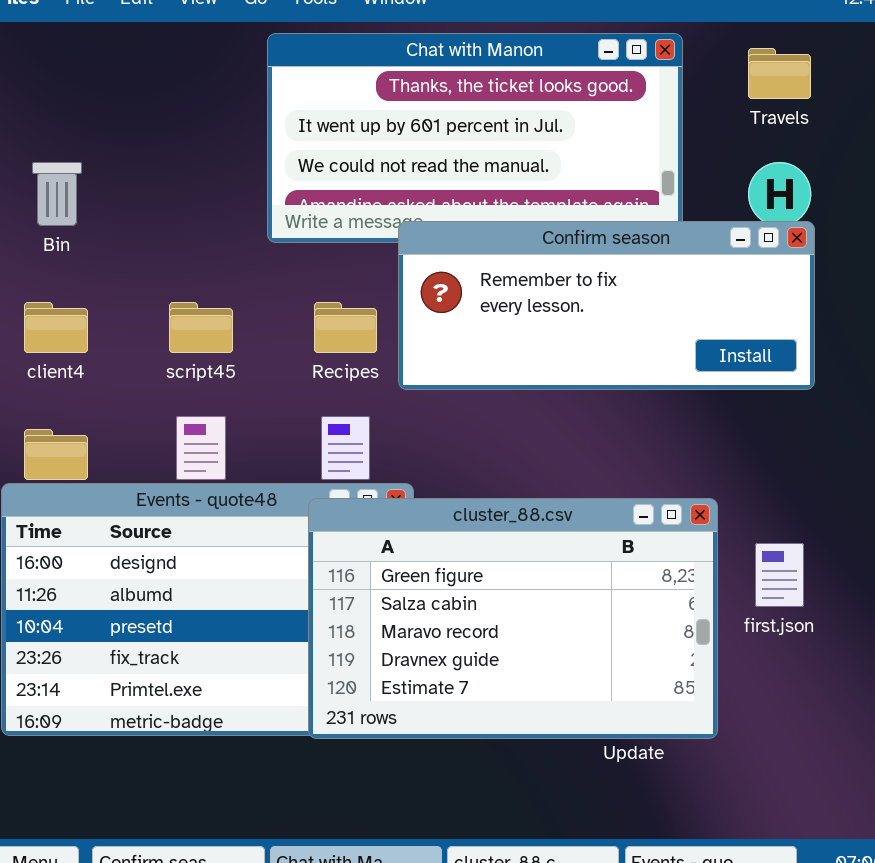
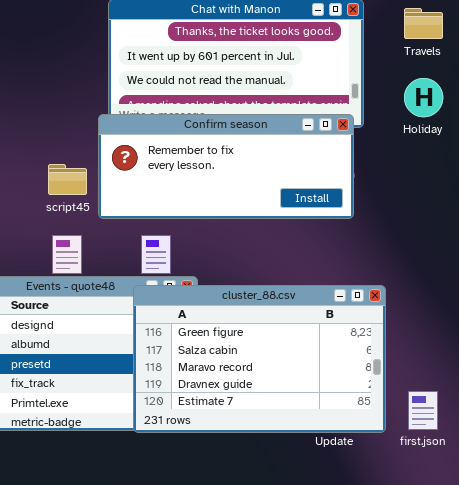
Confirm season: [398,221,815,390] -> [98,114,354,219], moved
first.json: [755,543,804,607] -> [408,391,438,430], moved

